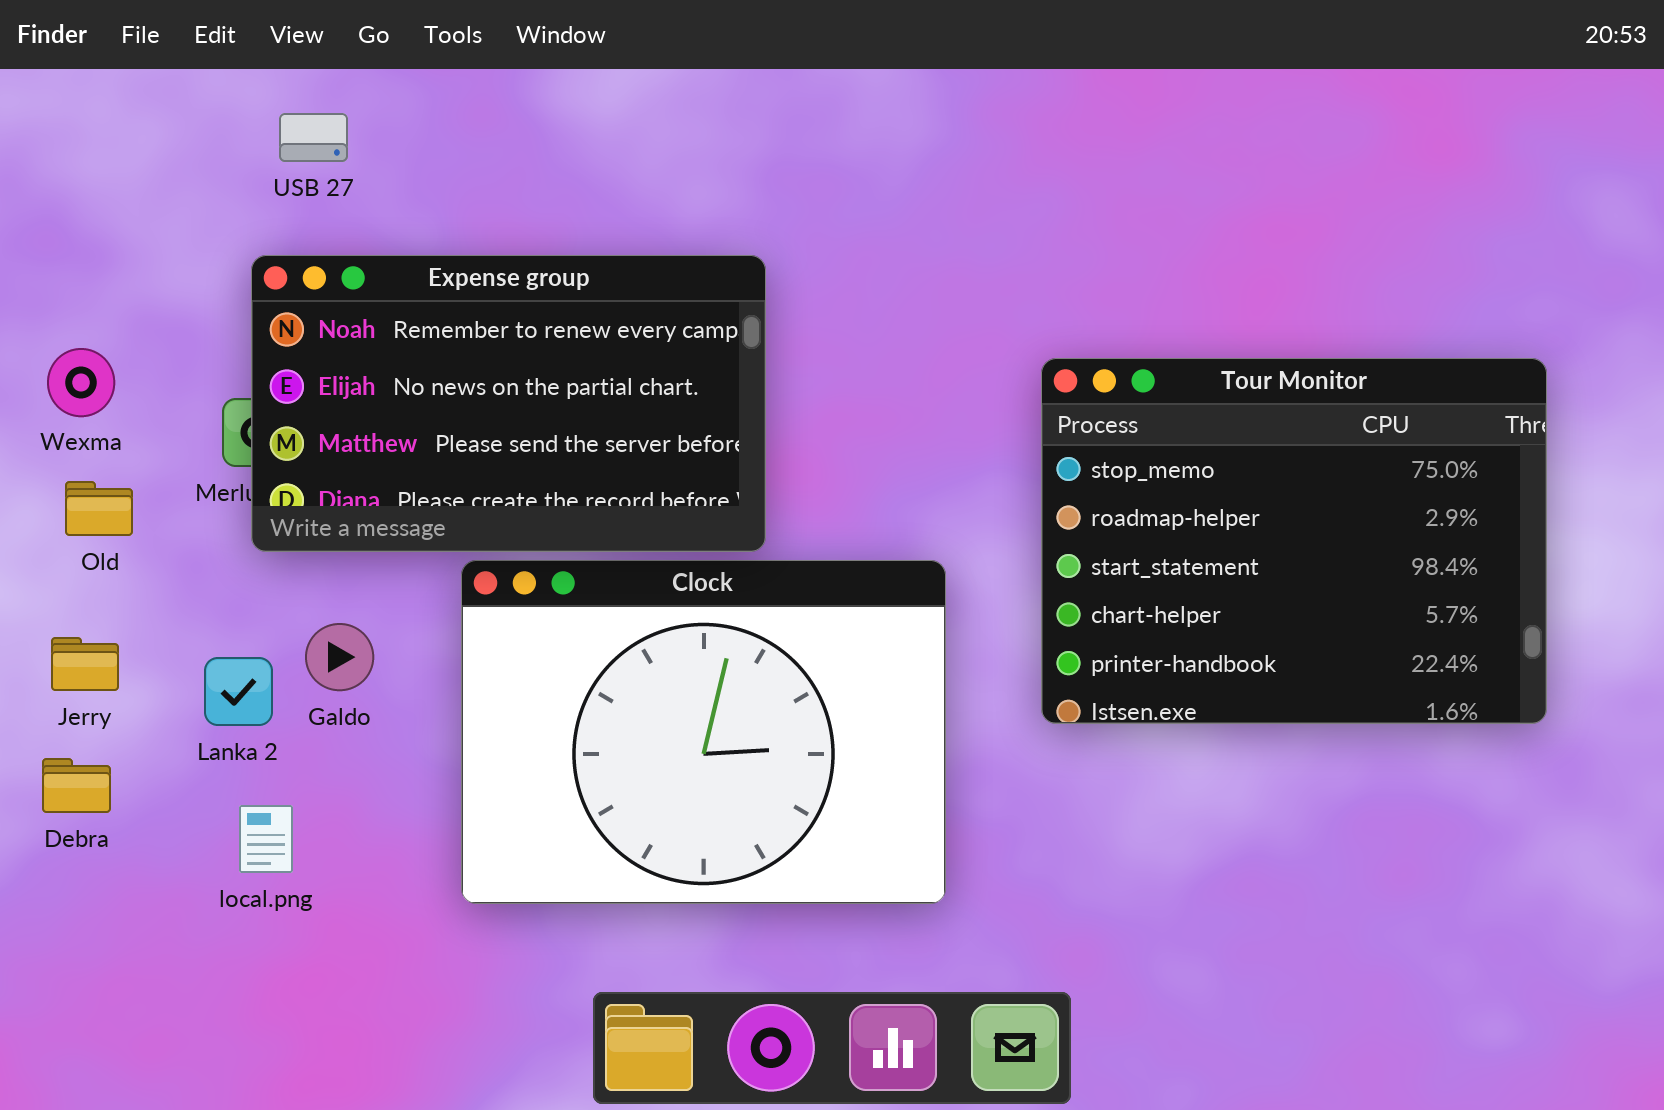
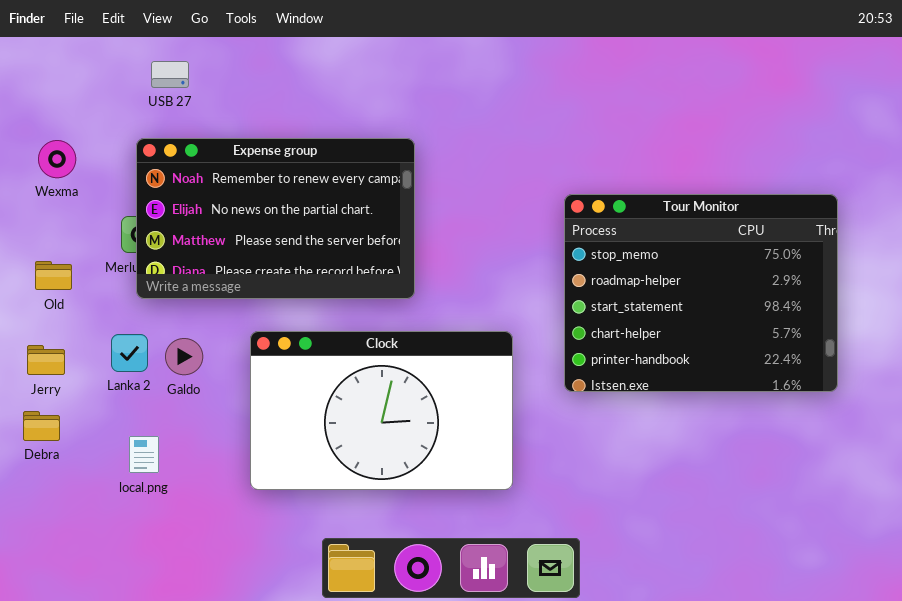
Wexma: [47,348,115,417] -> [38,140,76,178], moved
Clock: [461,560,946,904] -> [250,331,513,490], resized
Lanka 2: [204,657,273,726] -> [111,334,148,372], moved

